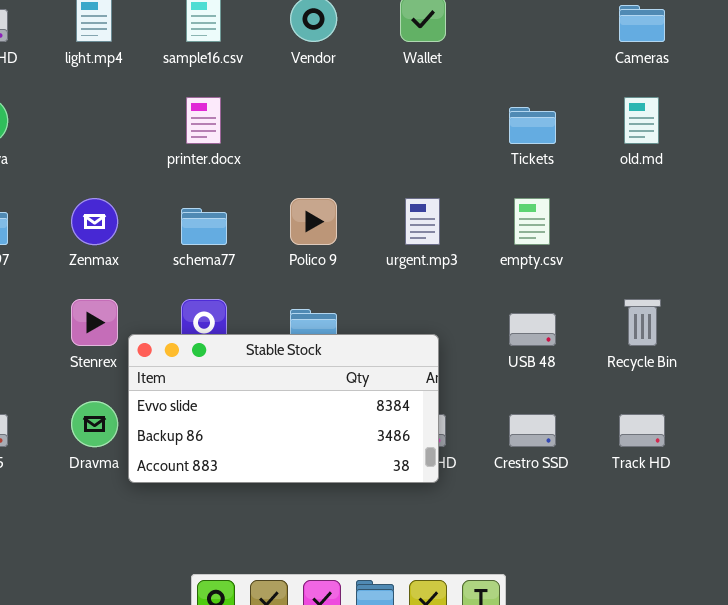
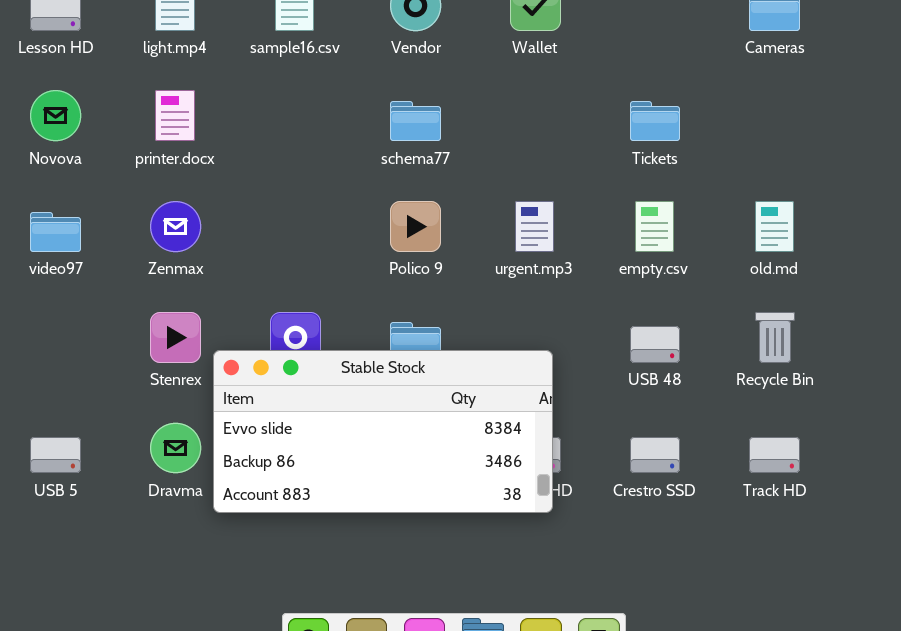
printer.docx: [186,97,221,144] -> [155,90,195,141], moved
old.md: [624,97,659,144] -> [755,201,794,252], moved
schema77: [181,208,227,245] -> [390,101,441,141], moved

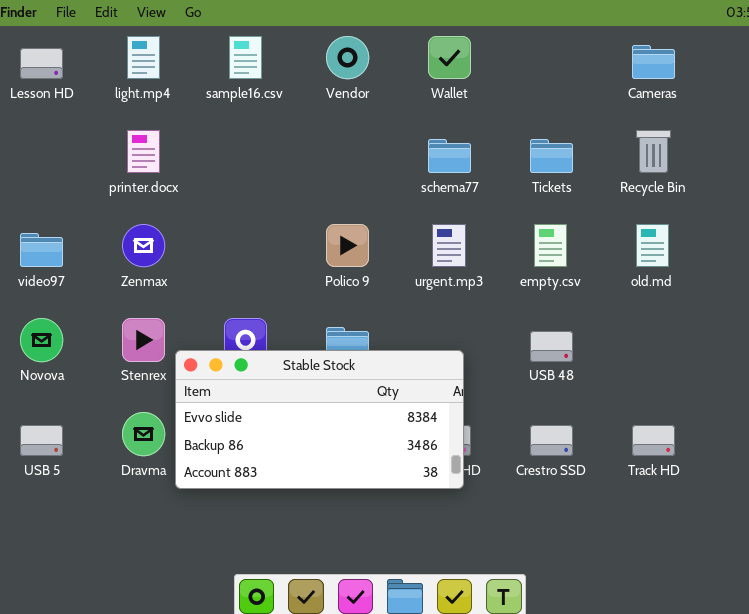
Novova: [30,90,81,141] -> [20,318,63,362], moved
schema77: [390,101,441,141] -> [428,139,471,173], moved
Recycle Bin: [755,312,795,363] -> [636,130,671,173], moved

